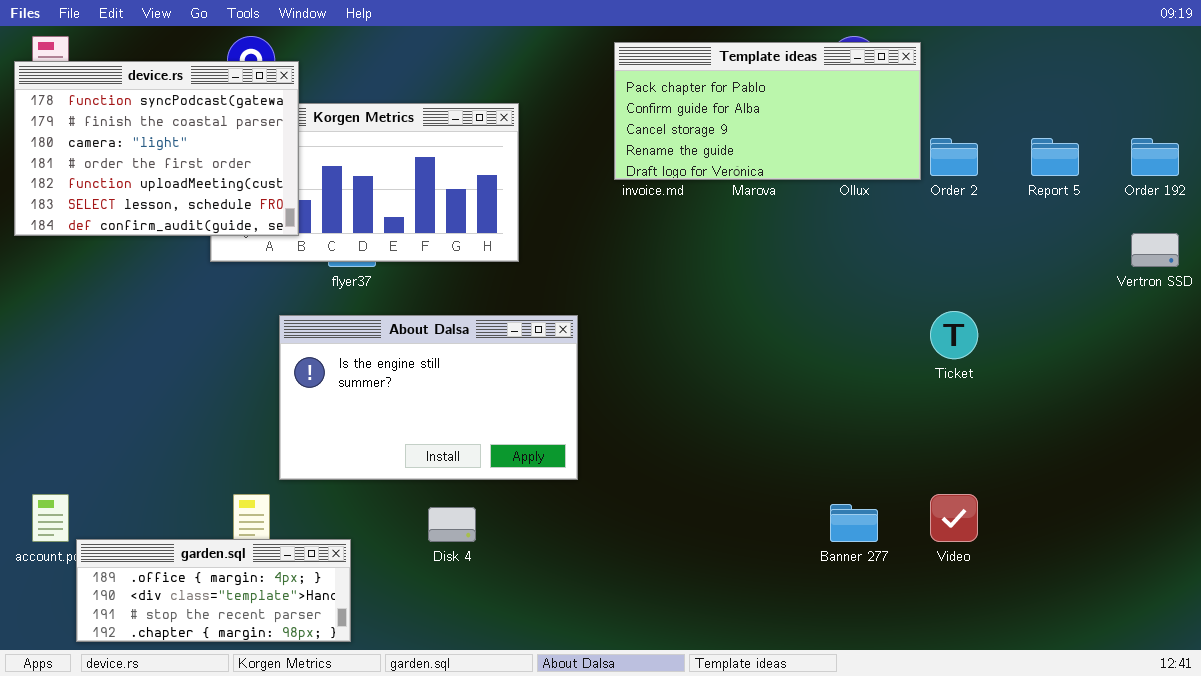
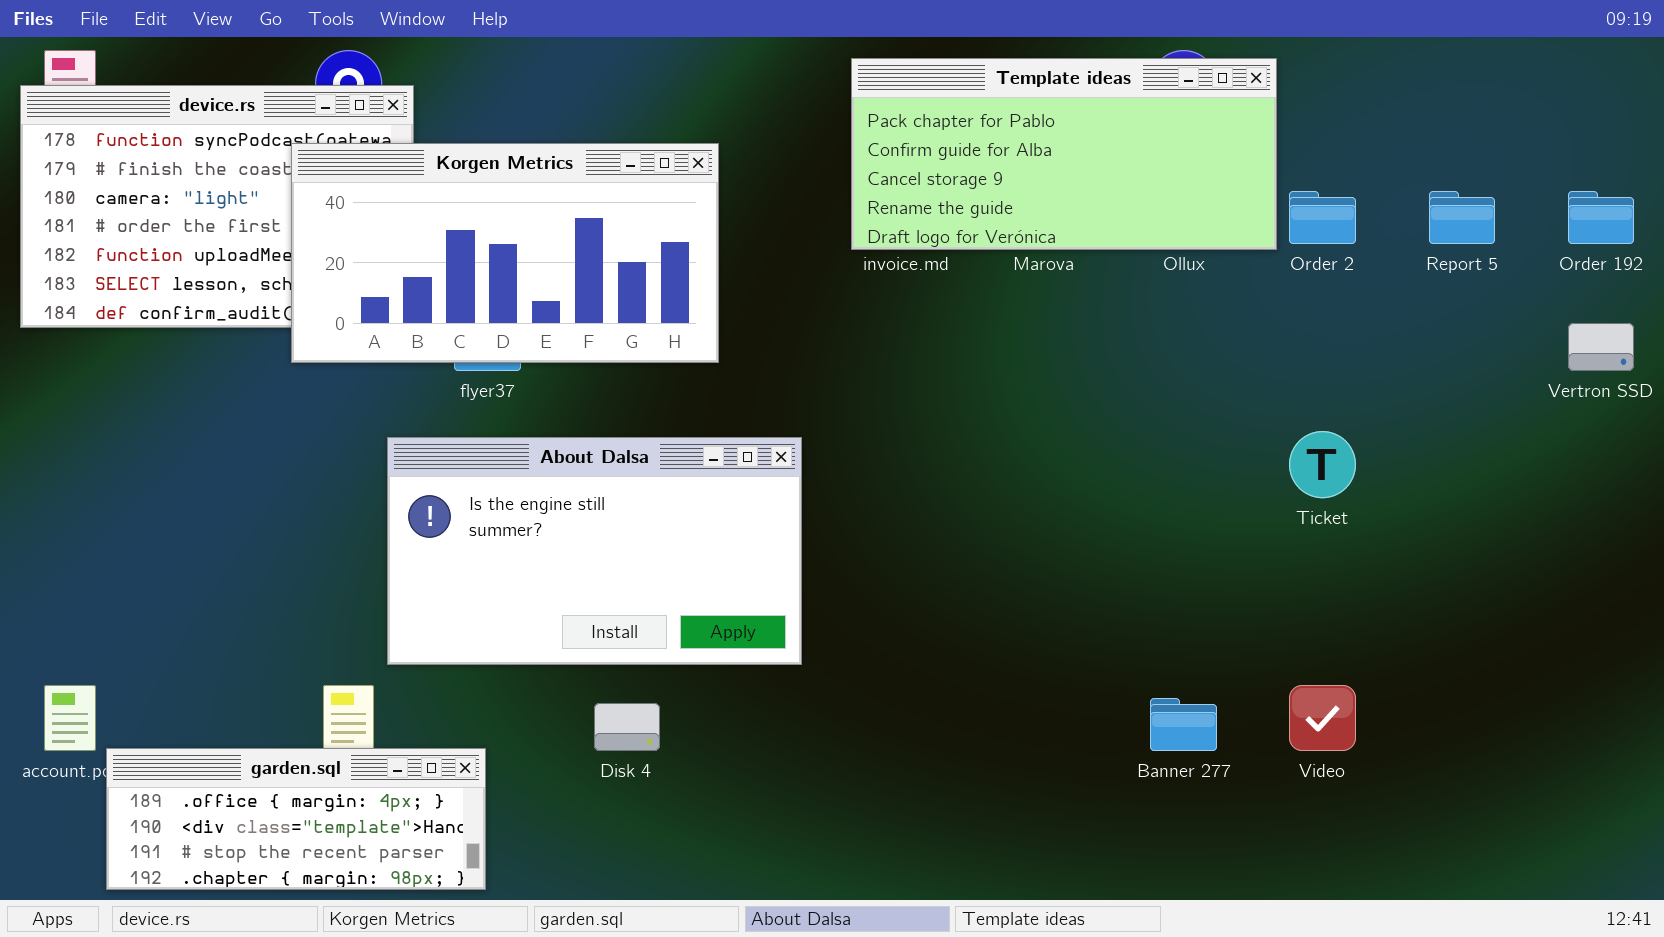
Korgen Metrics: [210,103,519,262] -> [291,143,719,363], raised

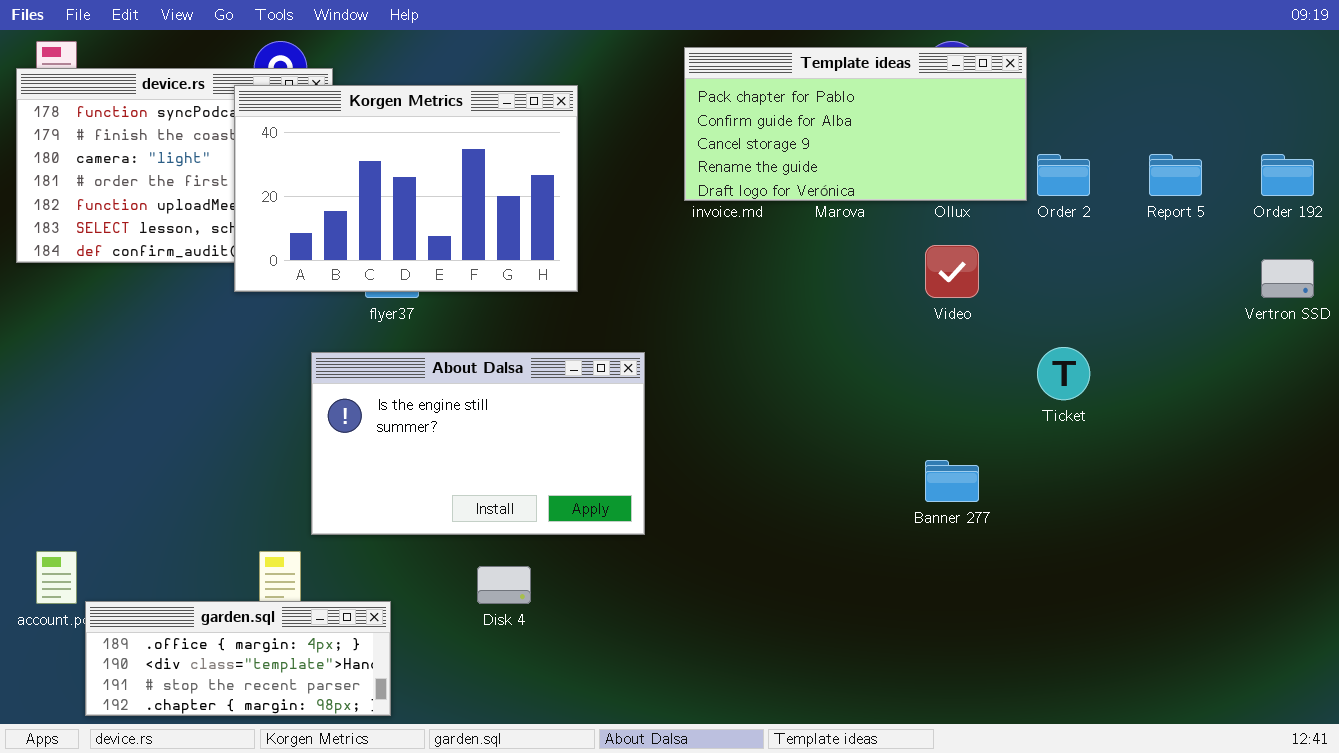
Korgen Metrics: [291,143,719,363] -> [234,85,578,292], resized
Video: [1289,685,1356,751] -> [925,245,979,298], moved
Banner 277: [1150,698,1217,751] -> [925,460,979,502], moved

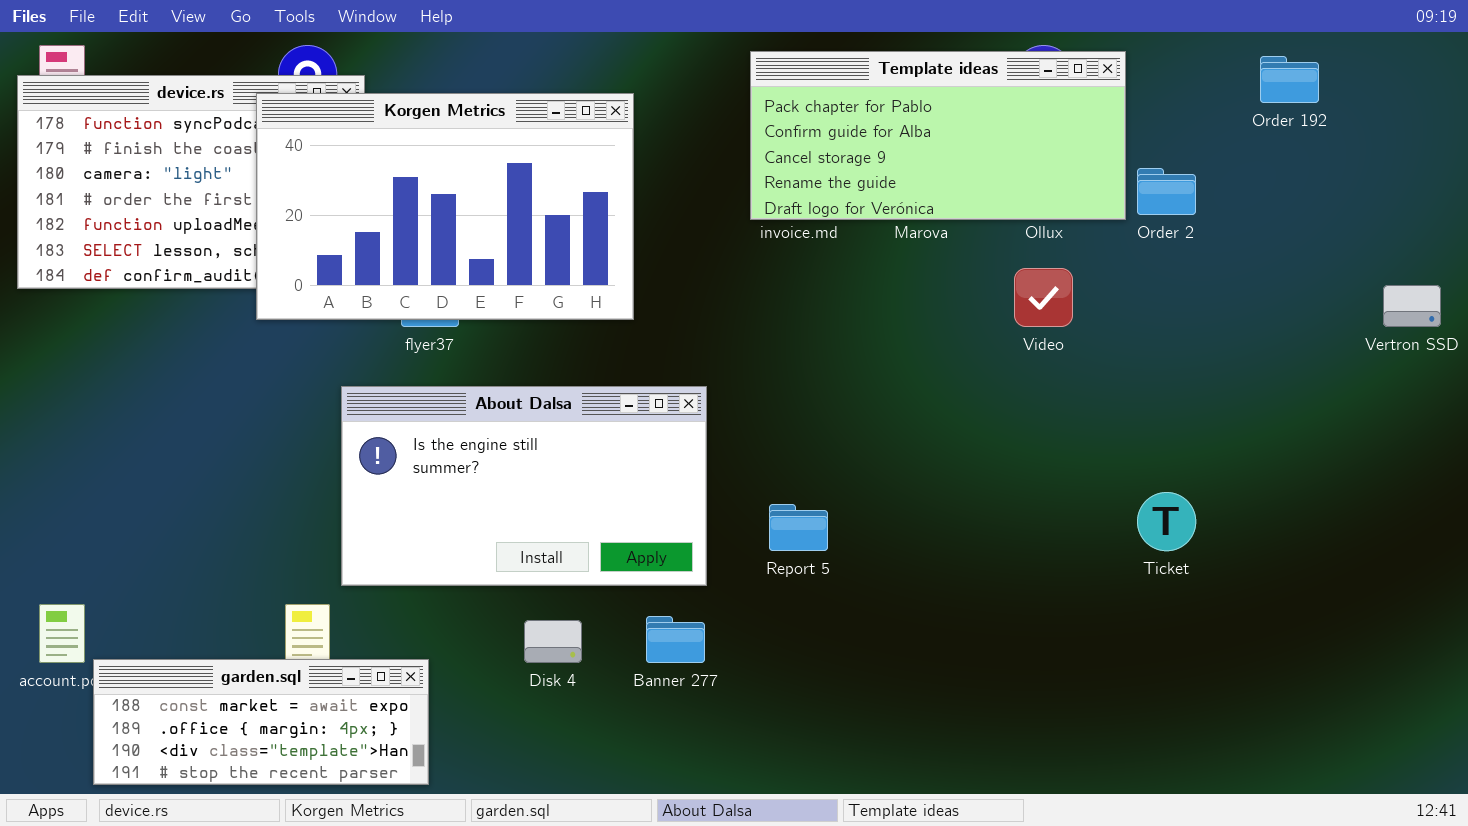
Report 5: [1149,154,1202,196] -> [769,504,828,551], moved
Order 192: [1261,154,1314,196] -> [1260,56,1319,103], moved
Ticket: [1037,347,1090,400] -> [1137,492,1196,551], moved
Banner 277: [925,460,979,502] -> [646,616,705,663], moved
garden.sql: [85,601,391,716] -> [93,659,429,785], scrolled up 1 row

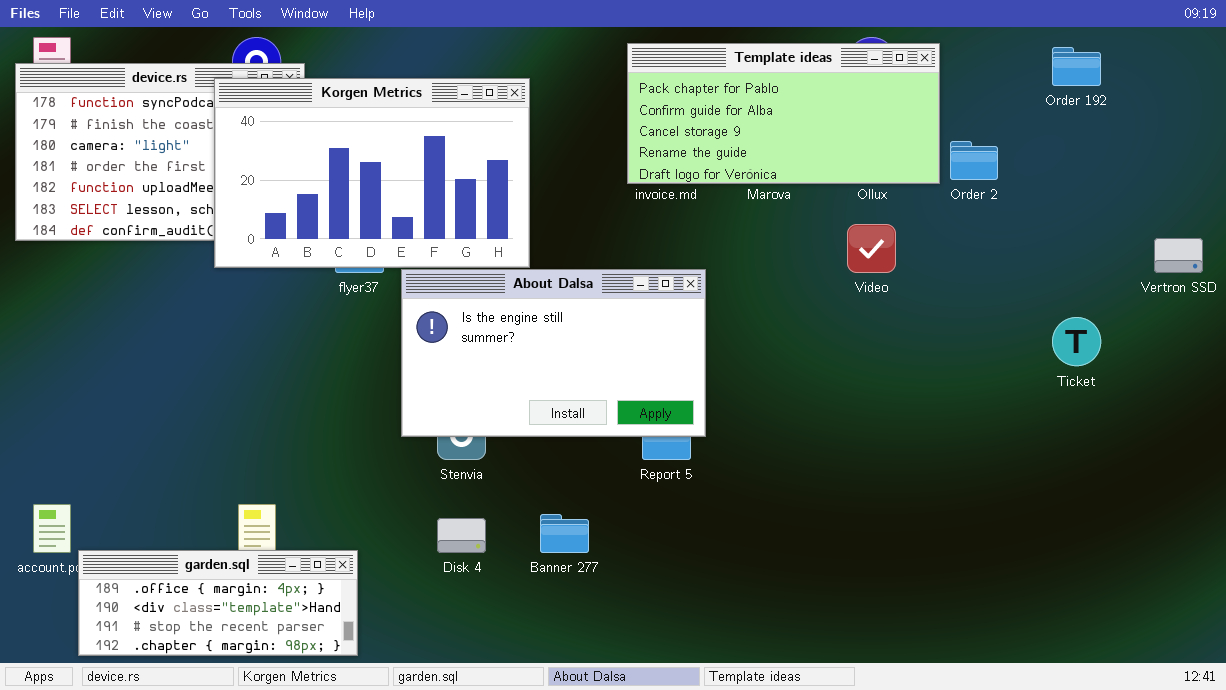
About Dalsa: [341,386,707,586] -> [401,269,706,437], moved
Ticket: [1137,492,1196,551] -> [1052,317,1101,366], moved
garden.sql: [93,659,429,785] -> [78,550,358,656], scrolled down 1 row

